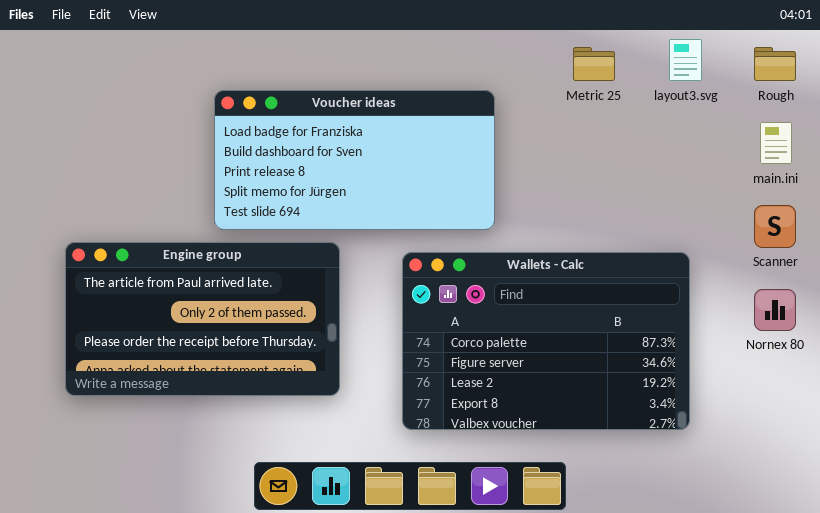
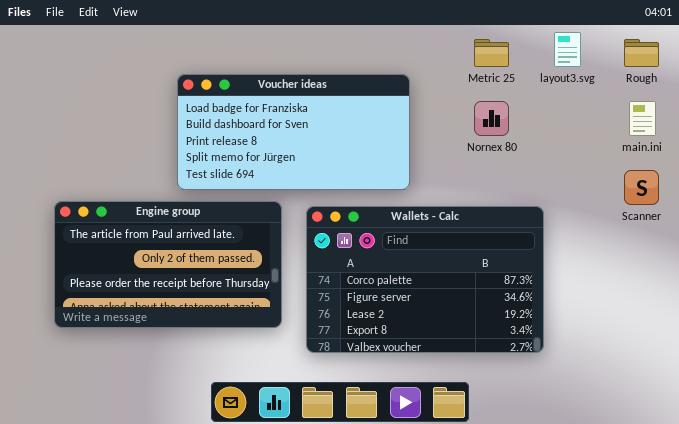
Wallets - Calc: [402,252,690,430] -> [306,206,544,353], moved
Nornex 80: [754,289,796,331] -> [474,101,509,136], moved

